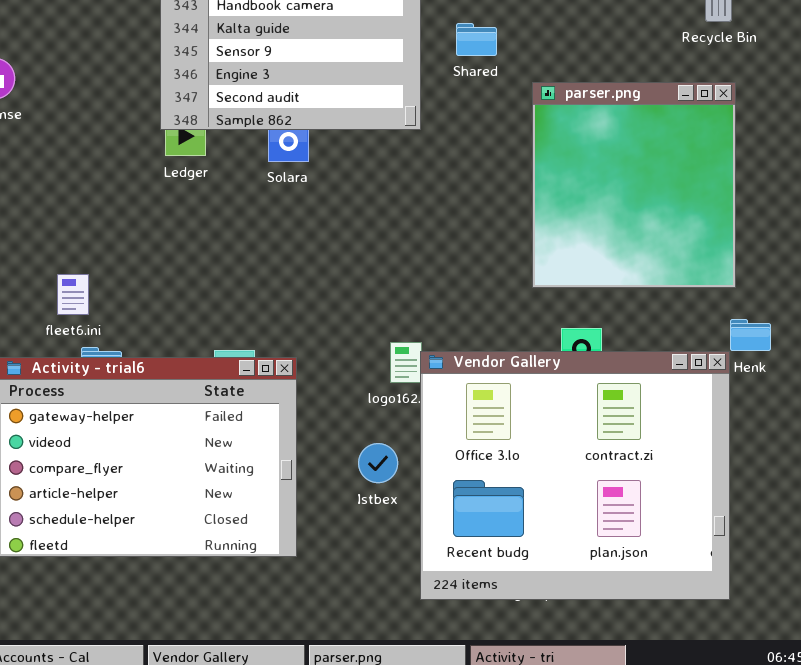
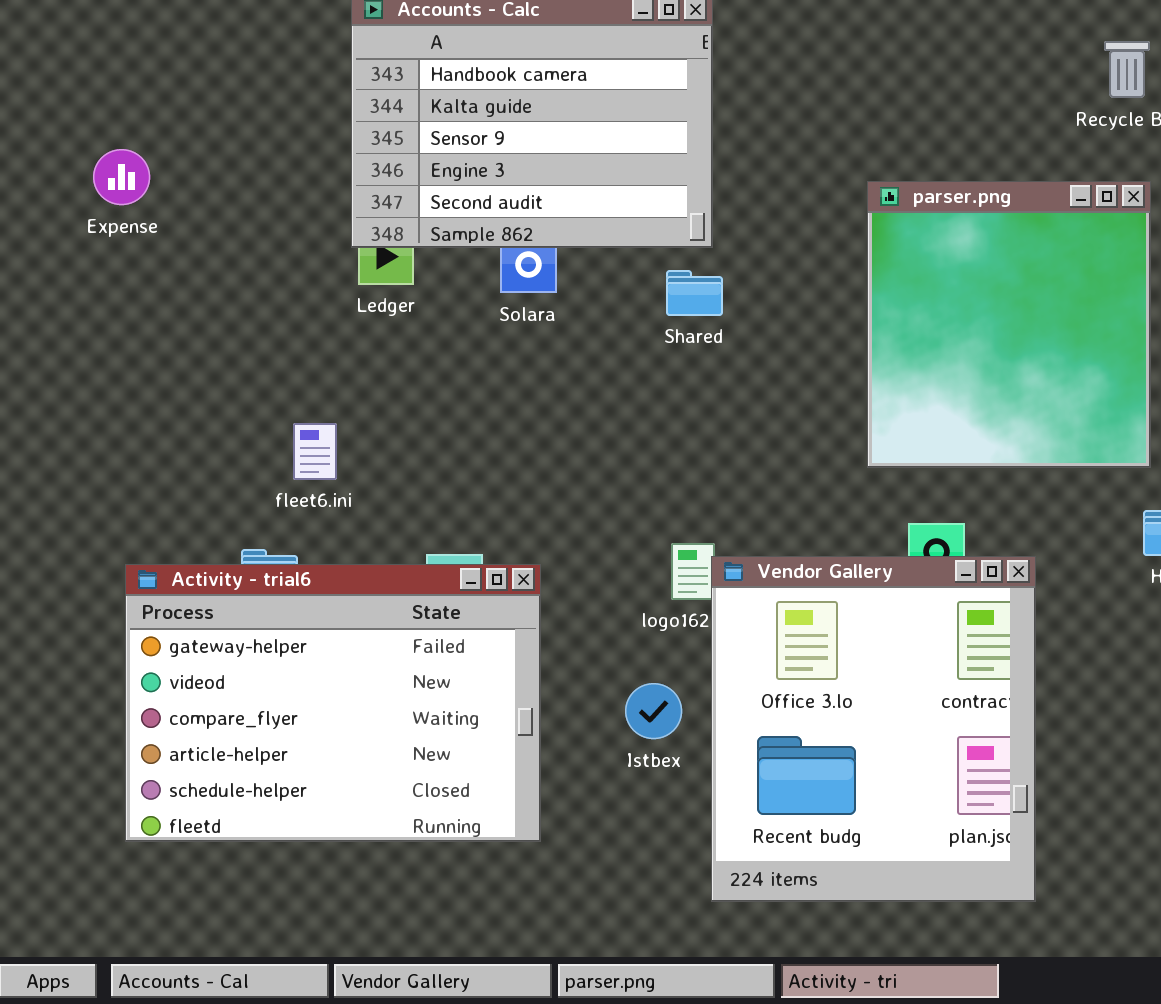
Shared: [456,23,497,56] -> [666,270,723,316], moved
fleet6.ini: [57,274,89,315] -> [293,423,337,480], moved
Vendor Gallery: [420,351,730,600] -> [711,556,1036,902], resized

